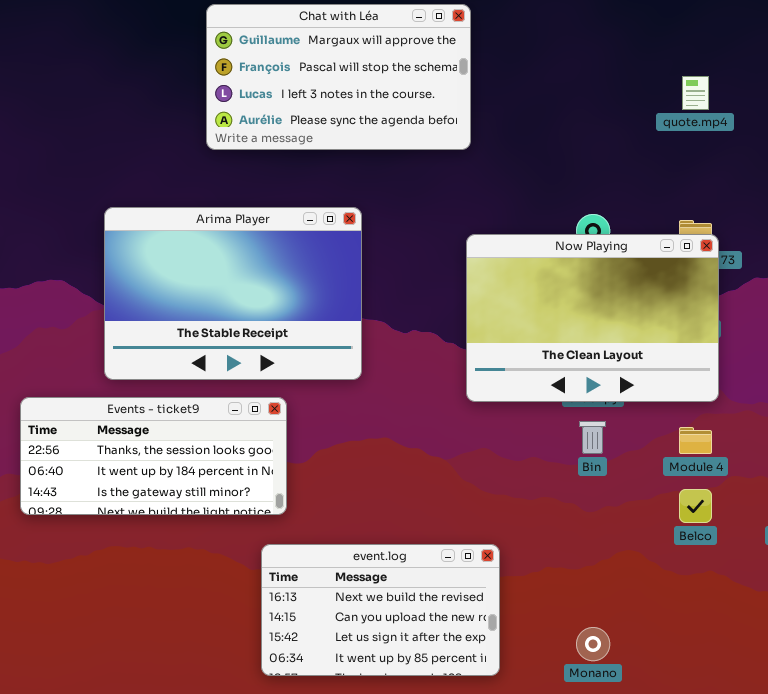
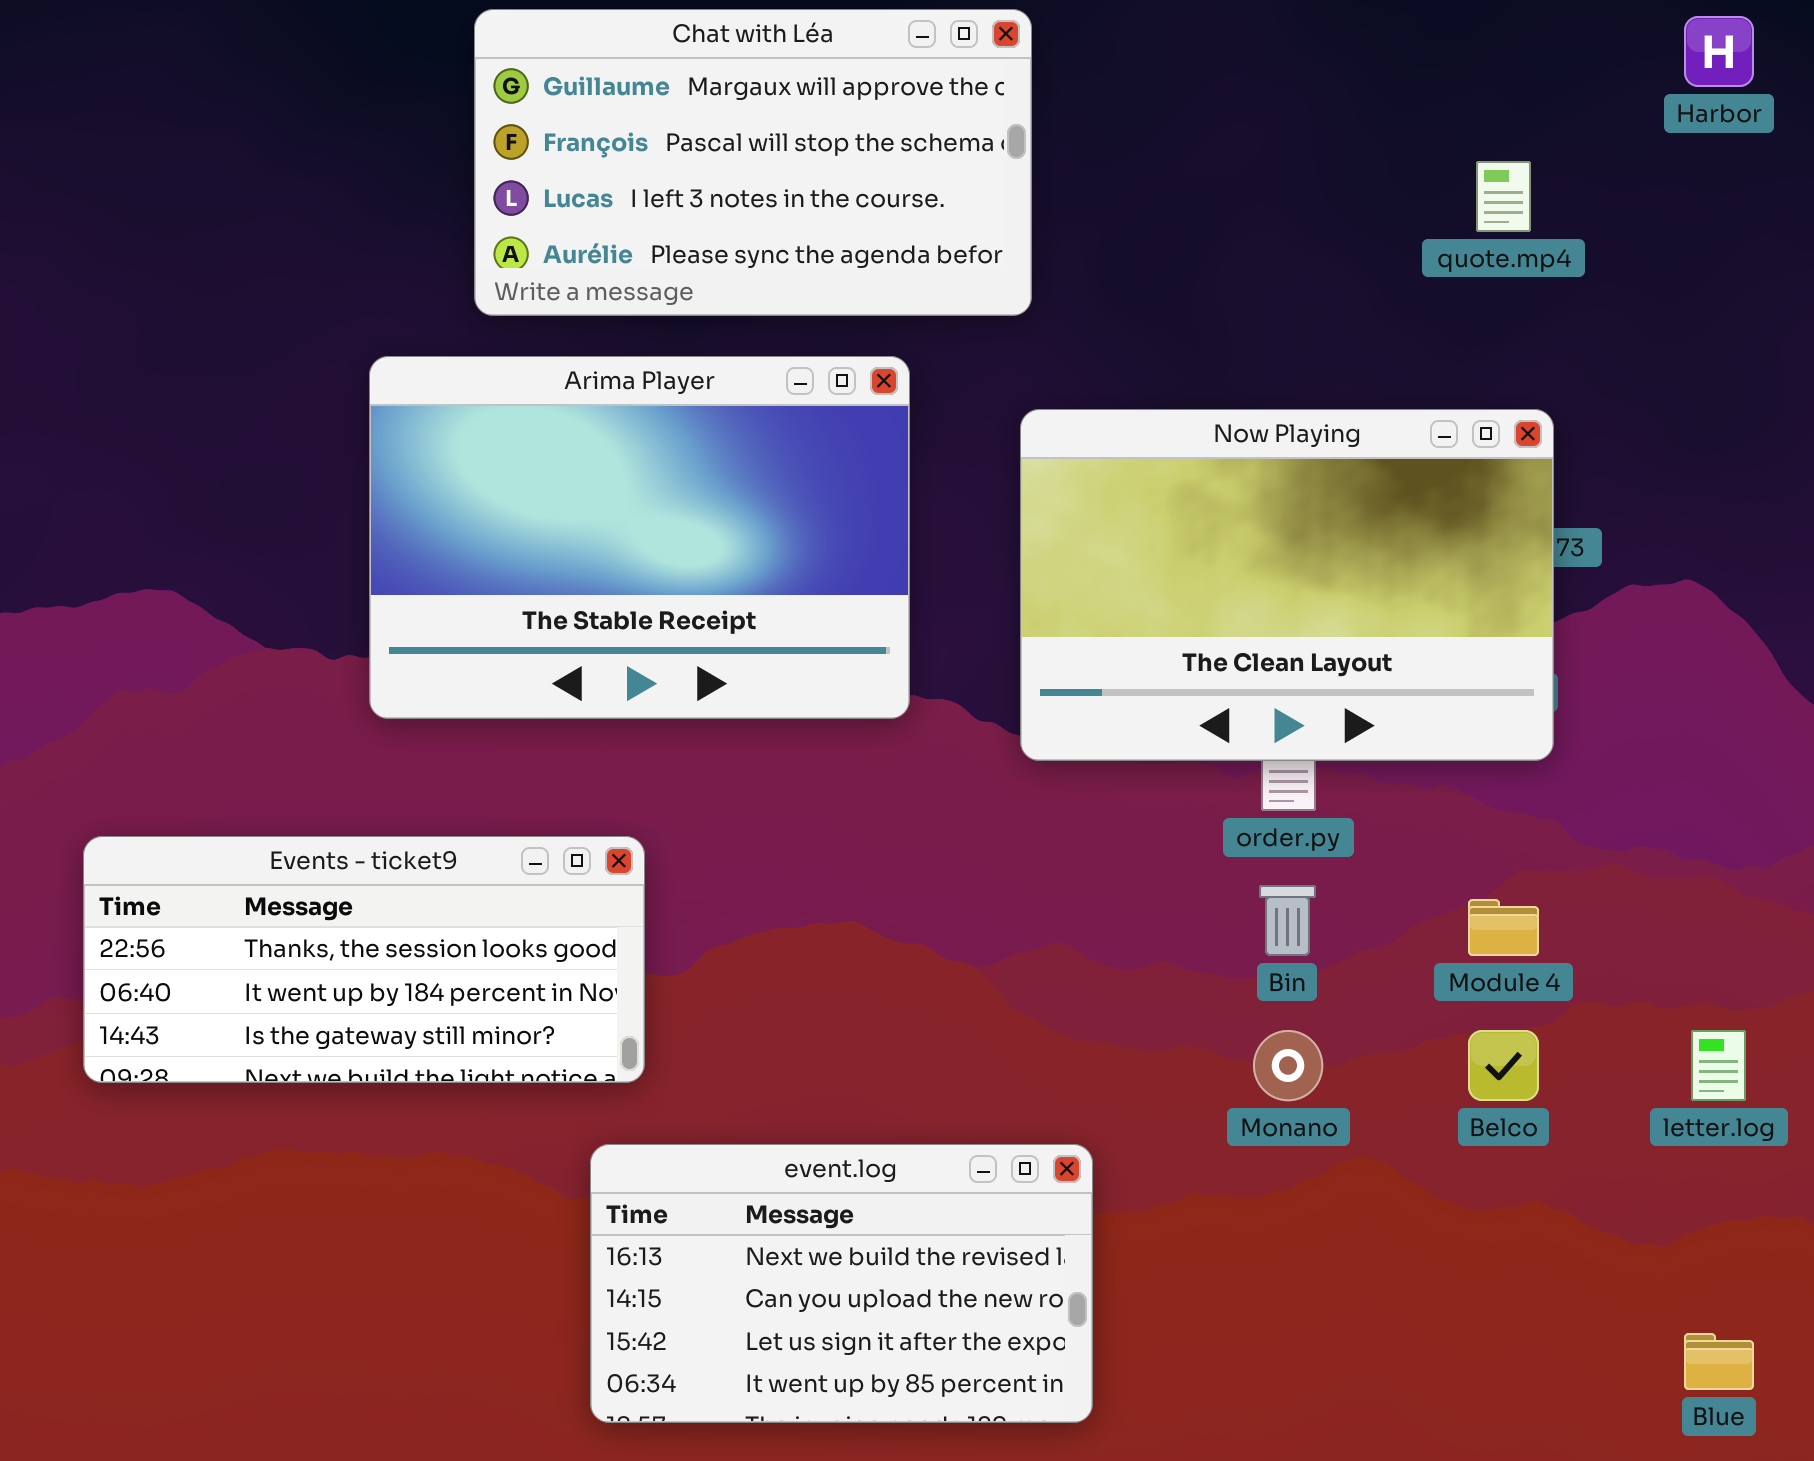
Arima Player: [104,207,362,380] -> [369,356,910,719], moved
Now Playing: [466,234,719,402] -> [1020,409,1554,761], moved
Monano: [576,627,610,661] -> [1253,1030,1323,1101], moved

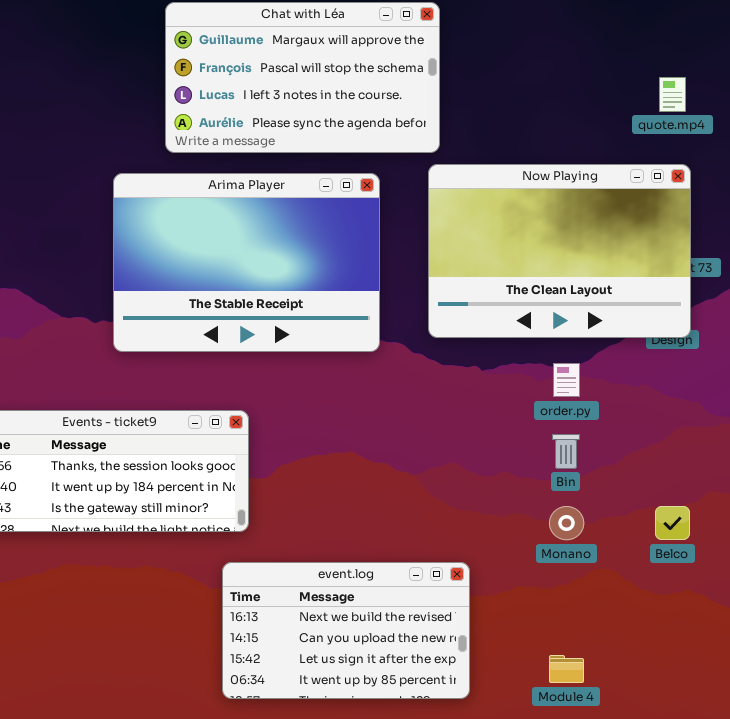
Now Playing: [1020,409,1554,761] -> [428,164,691,338], moved
Module 4: [1468,899,1539,956] -> [549,655,584,683], moved

